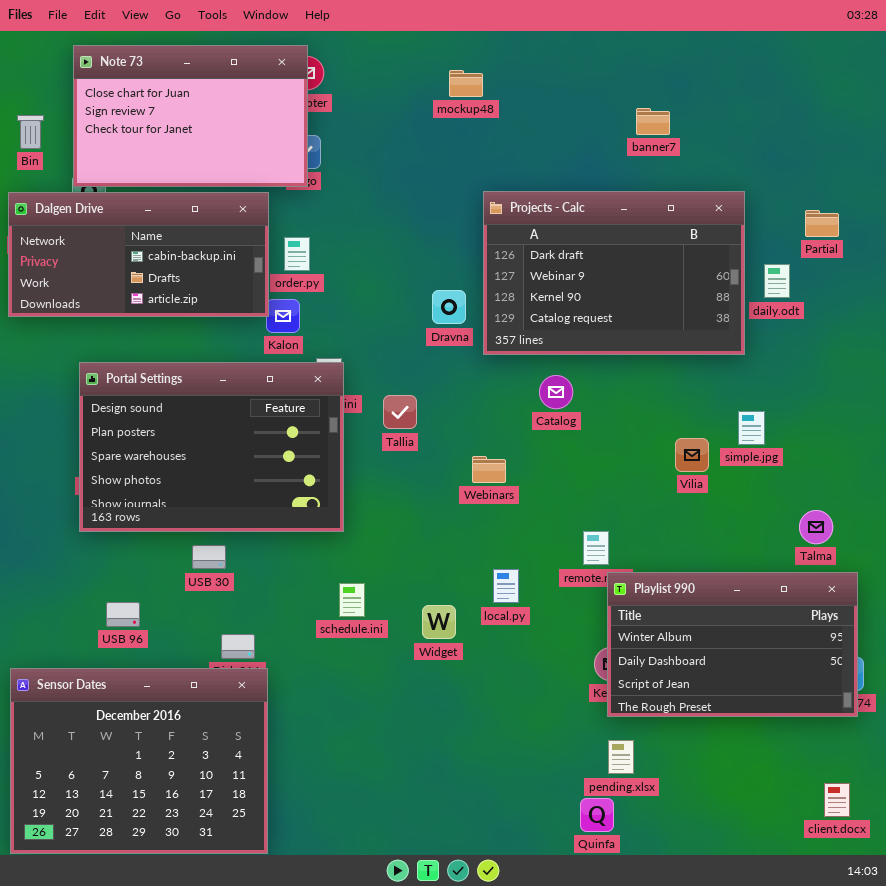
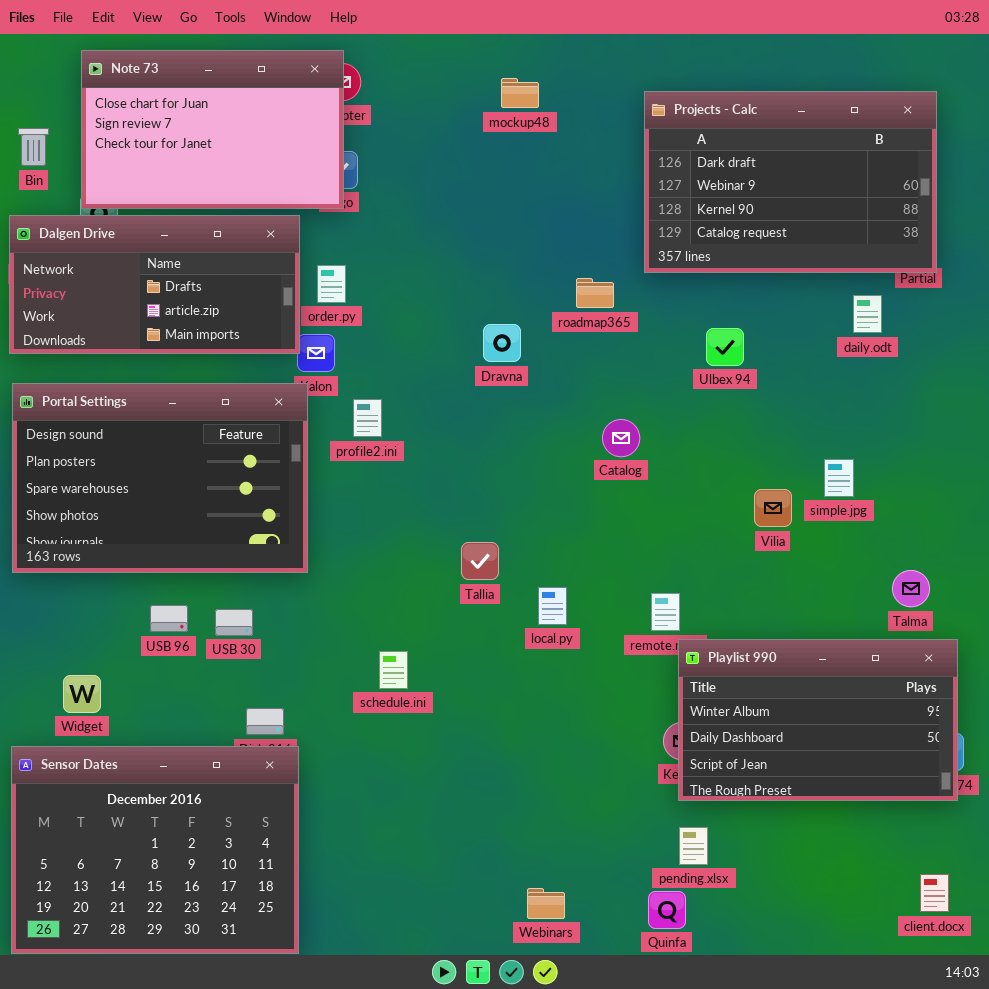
Projects - Calc: [483,191,745,355] -> [644,91,937,273], moved
Dalgen Drive: [8,192,269,317] -> [9,215,300,354], scrolled down 1 row
Portal Settings: [79,362,344,532] -> [12,383,308,573], moved
Tallia: [383,395,417,429] -> [461,542,499,580], moved
Webinars: [472,456,506,483] -> [527,888,565,919], moved
local.py: [493,569,519,603] -> [538,587,567,625], moved
USB 96: [106,602,140,627] -> [150,605,188,632], moved
Widget: [422,605,456,639] -> [63,675,101,713], moved

